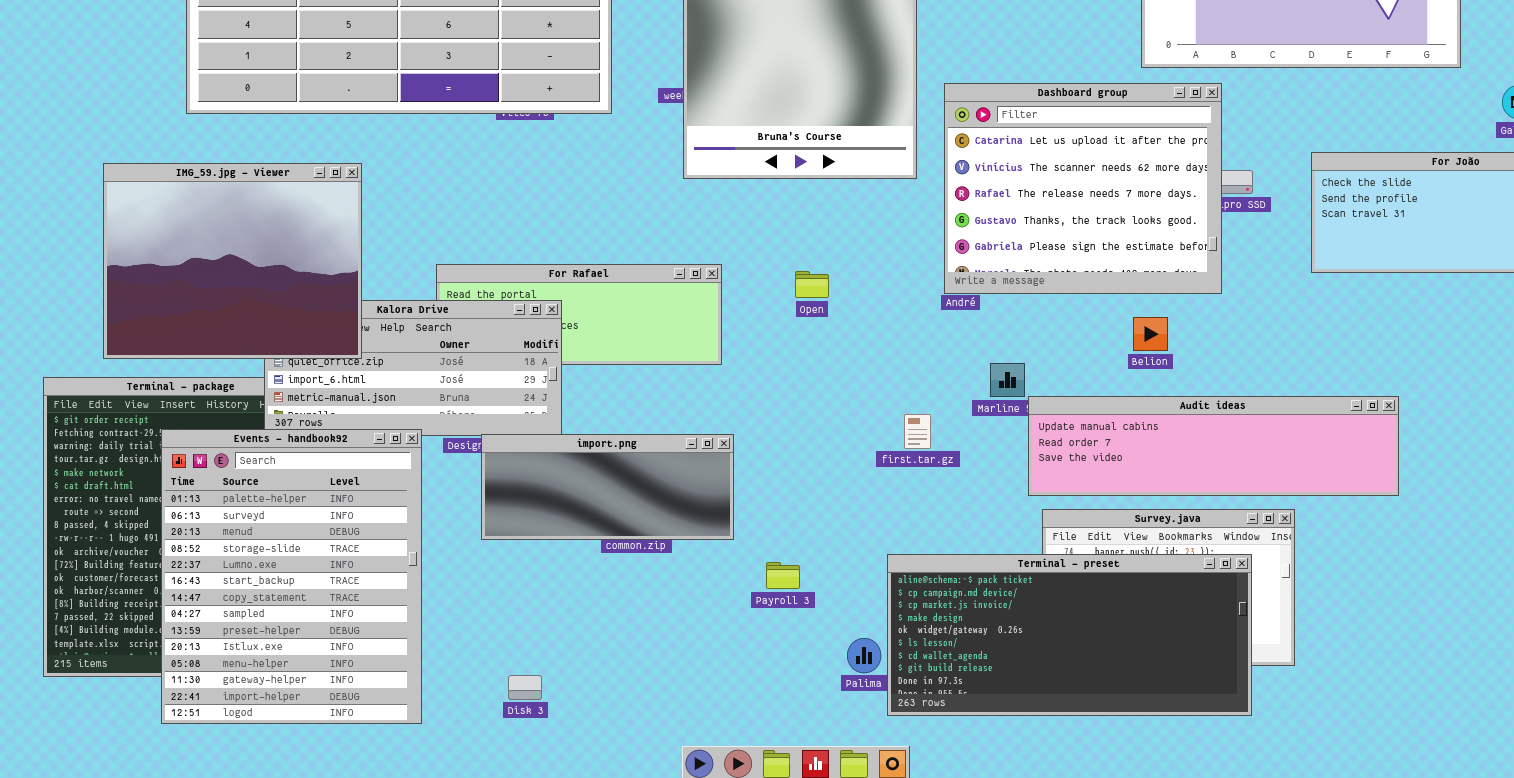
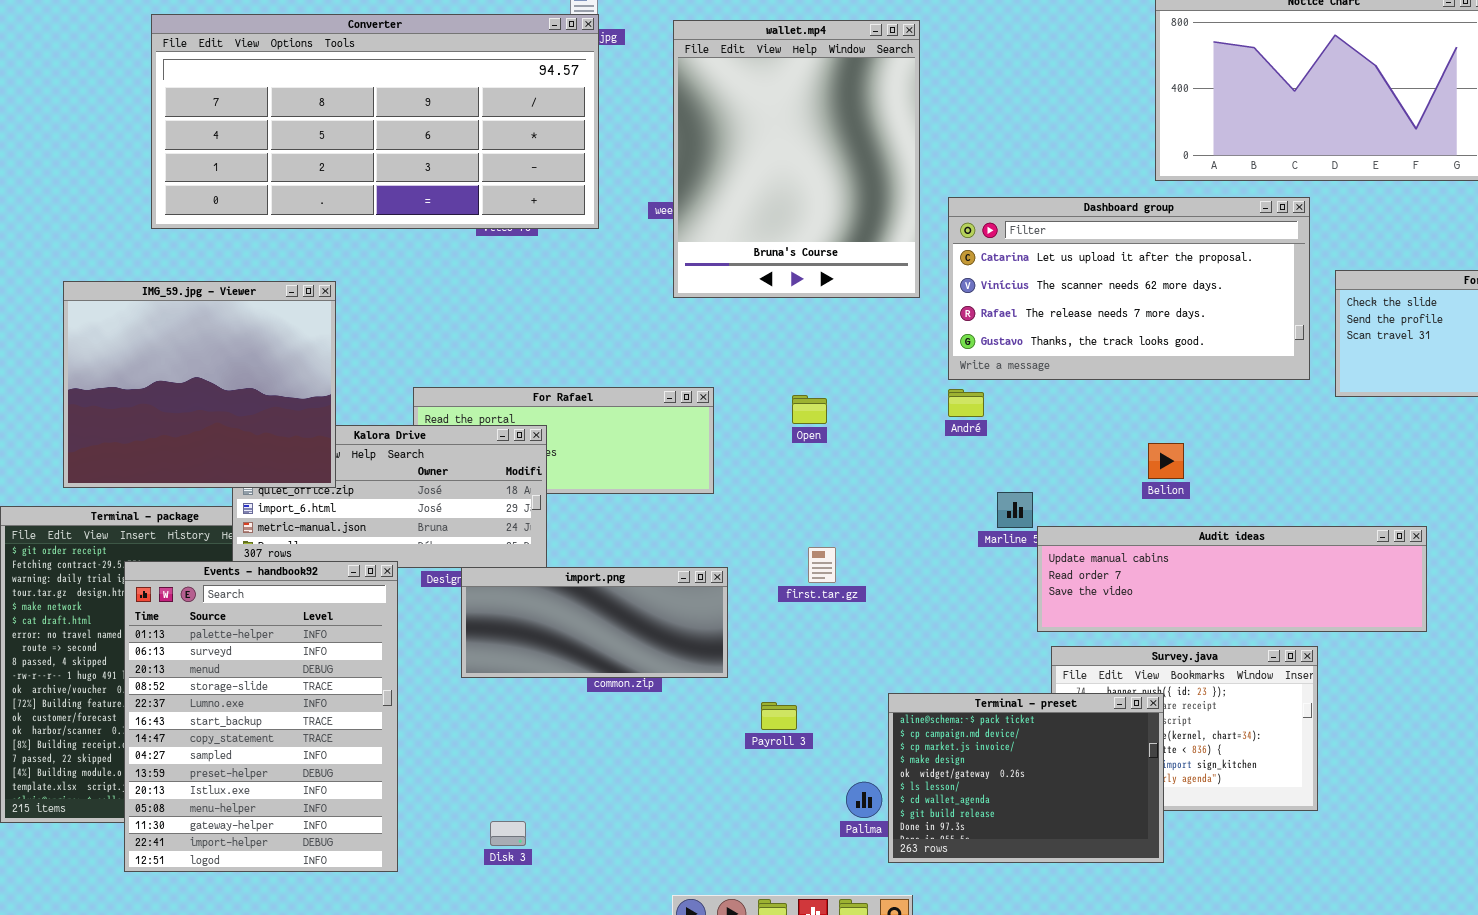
Dashboard group: [944,83,1222,294] -> [948,197,1310,380], resized
first.tar.gz: [904,414,931,449] -> [808,547,836,583], moved
Terminal - preset: [887,554,1252,716] -> [888,693,1164,863], resized

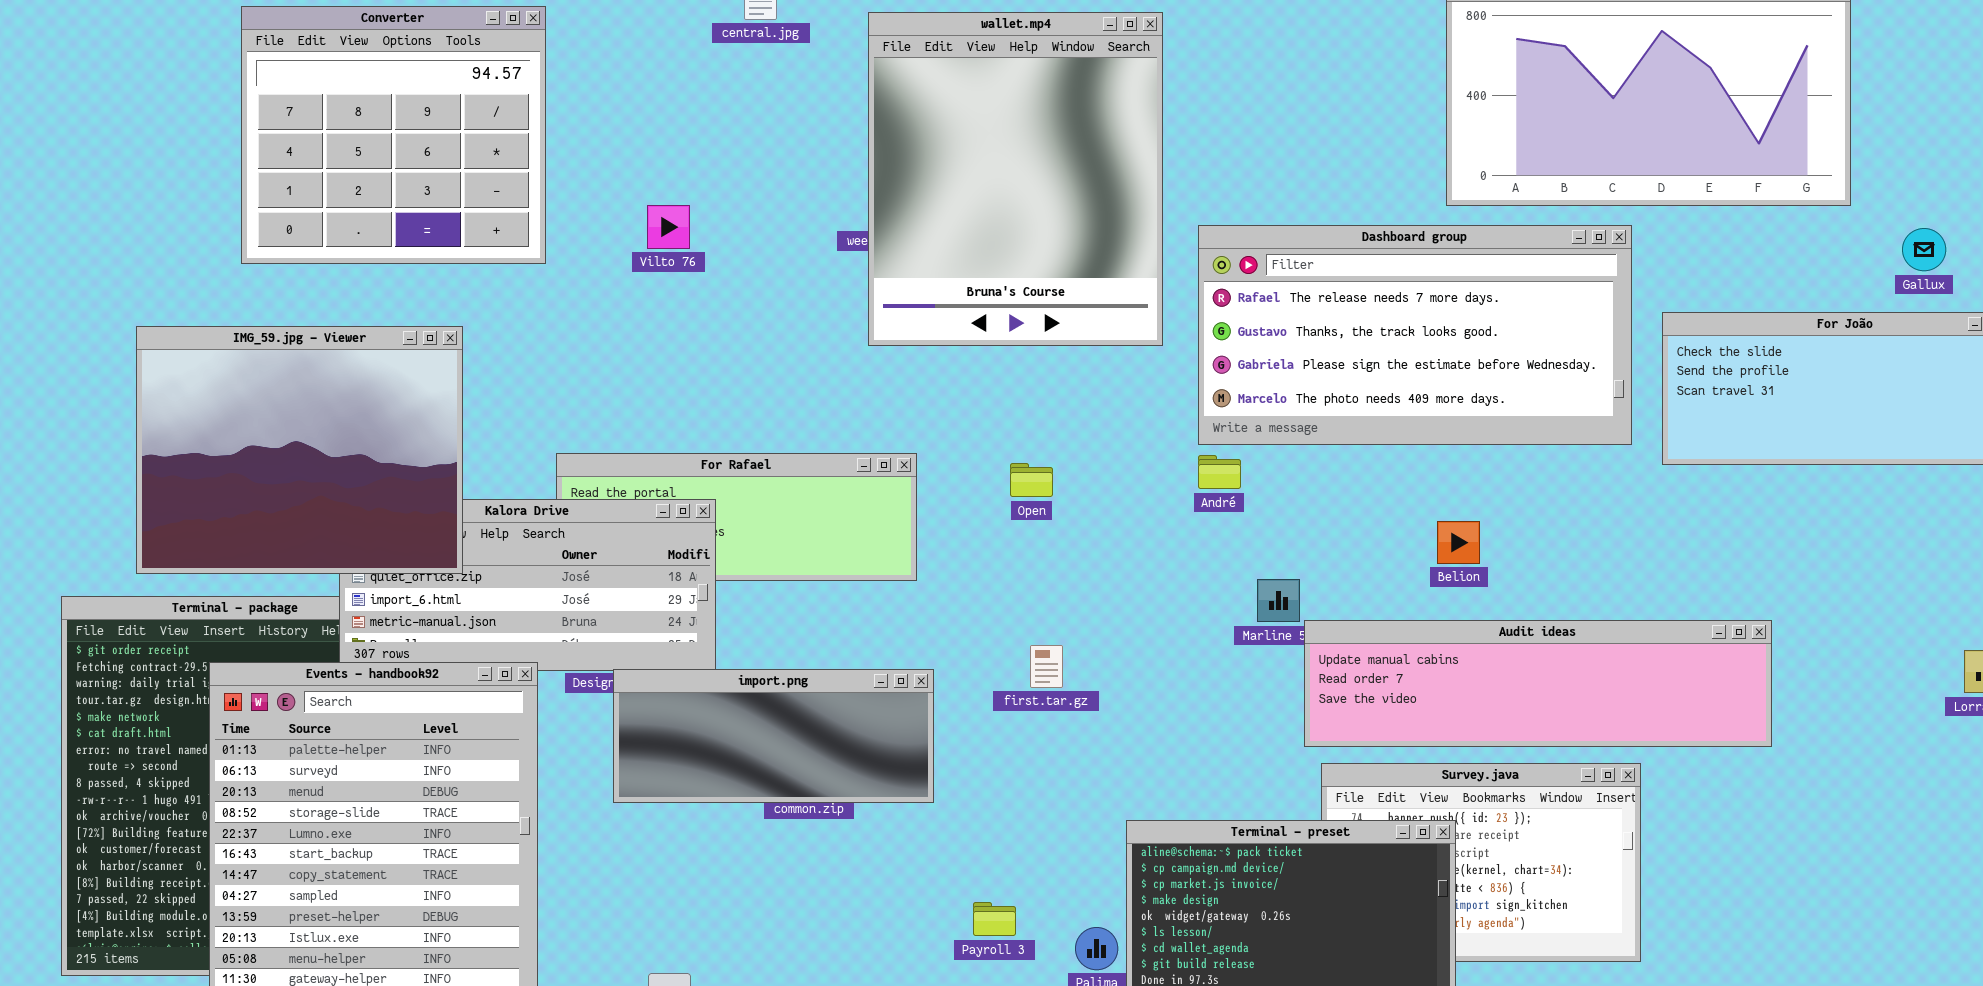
Converter: [151,14,599,229] -> [241,6,546,264], resized
Dashboard group: [948,197,1310,380] -> [1198,225,1632,445], scrolled down 2 rows
Payroll 3: [761,702,797,730] -> [973,902,1016,936], moved

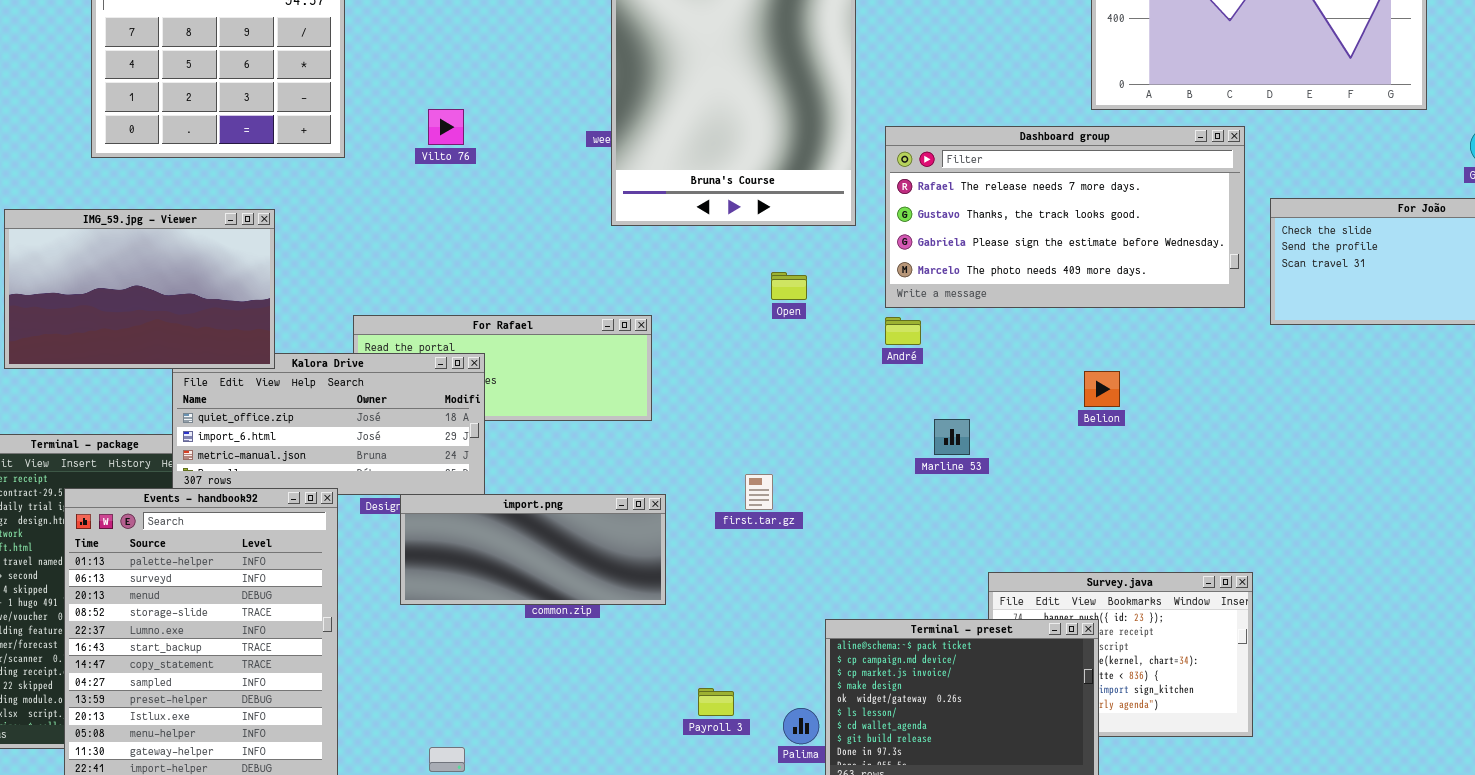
IMG_59.jpg - Viewer: [136,326,463,574] -> [4,209,275,369], resized
Open: [1010,463,1053,497] -> [771,272,807,300], moved
Audit ideas: [1304,620,1772,747] -> none, closed

